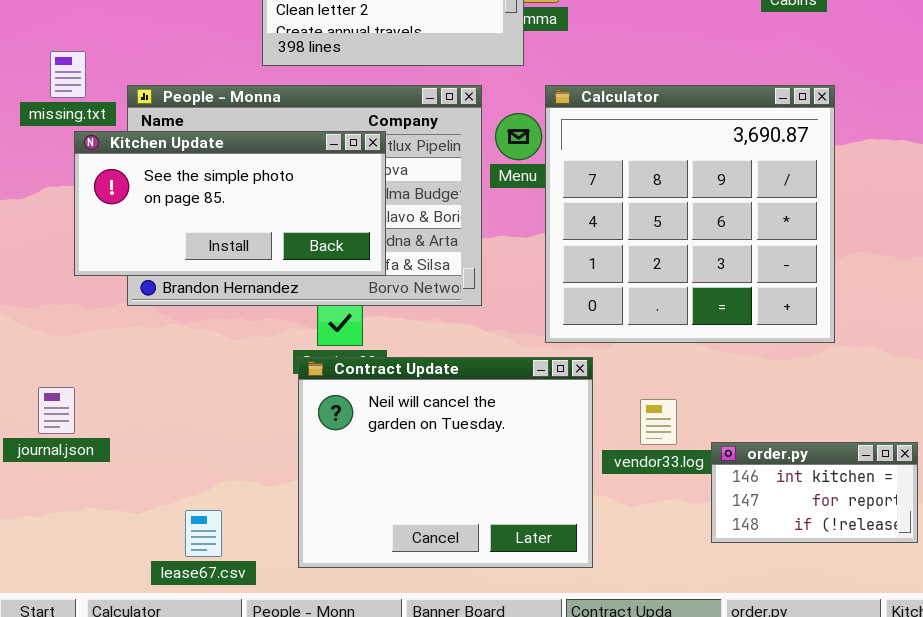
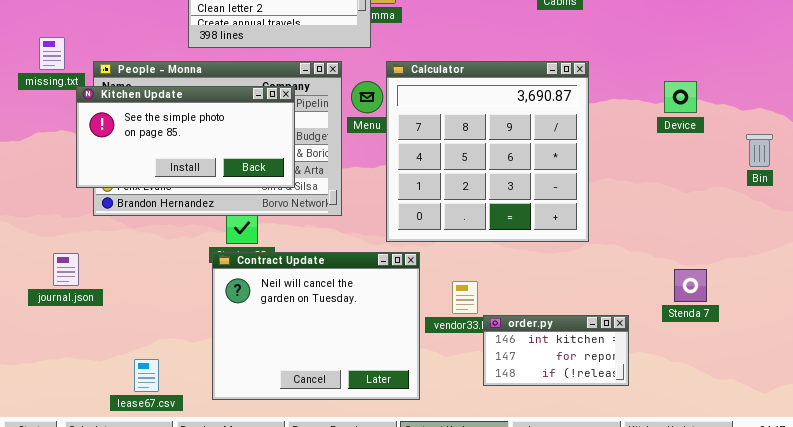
Kitchen Update: [74,131,386,276] -> [76,86,295,188], moved
journal.json: [38,387,75,434] -> [53,253,79,286], moved
order.py: [711,442,918,543] -> [483,315,629,386], moved

